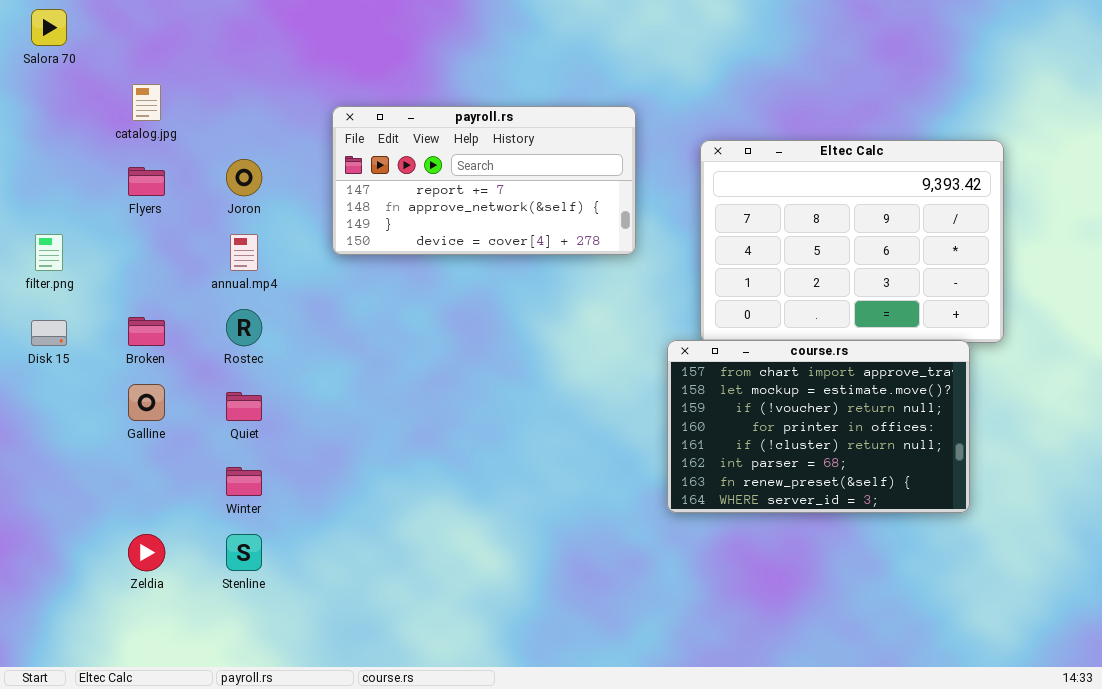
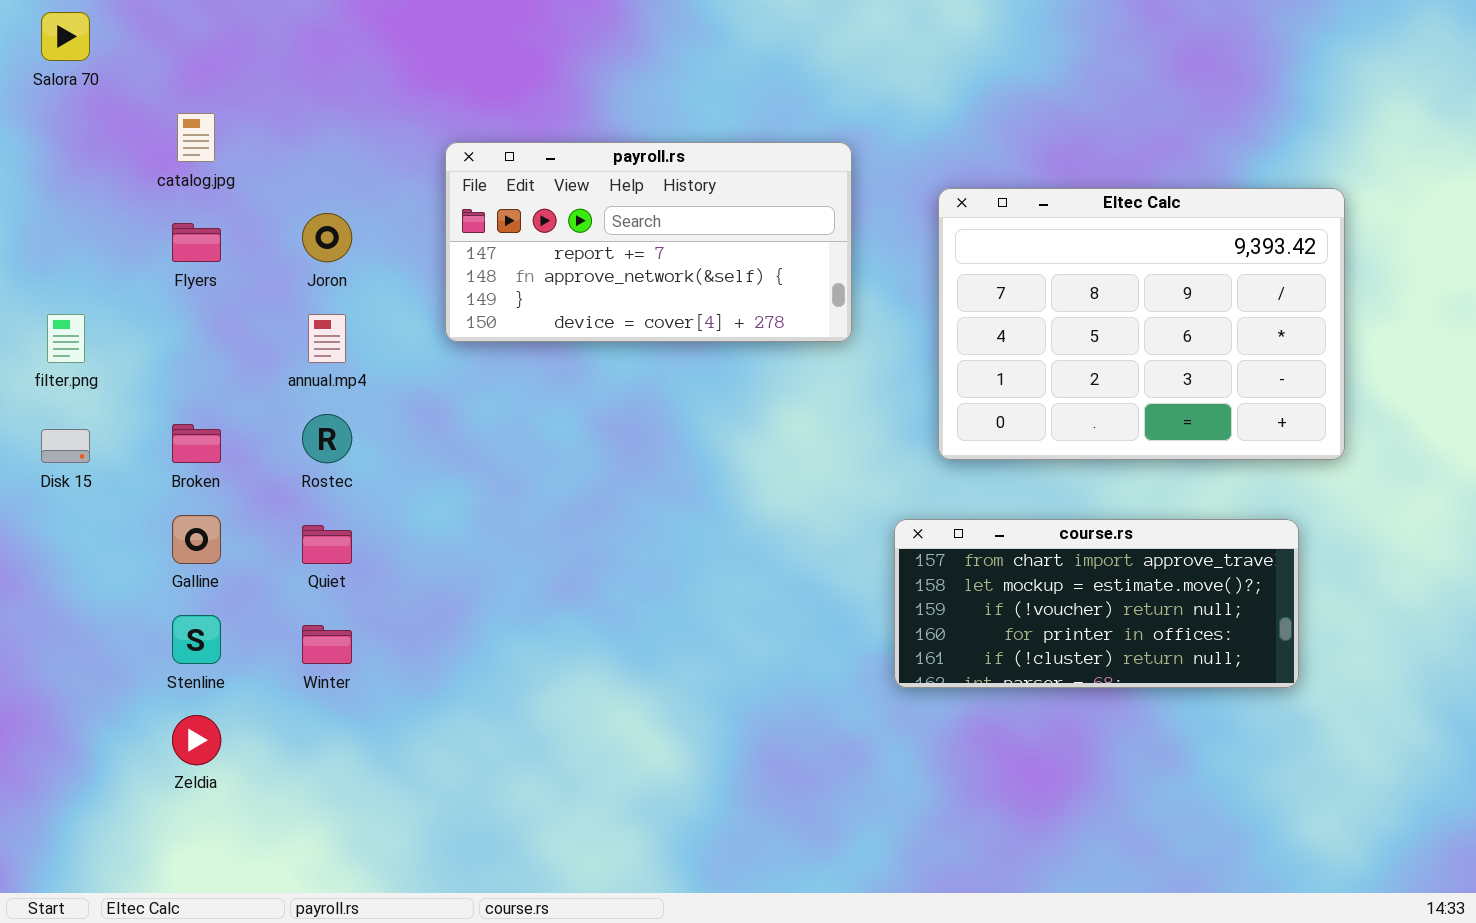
course.rs: [667,340,970,513] -> [894,519,1299,688], resized
Stenline: [226,534,262,571] -> [172,615,221,664], moved

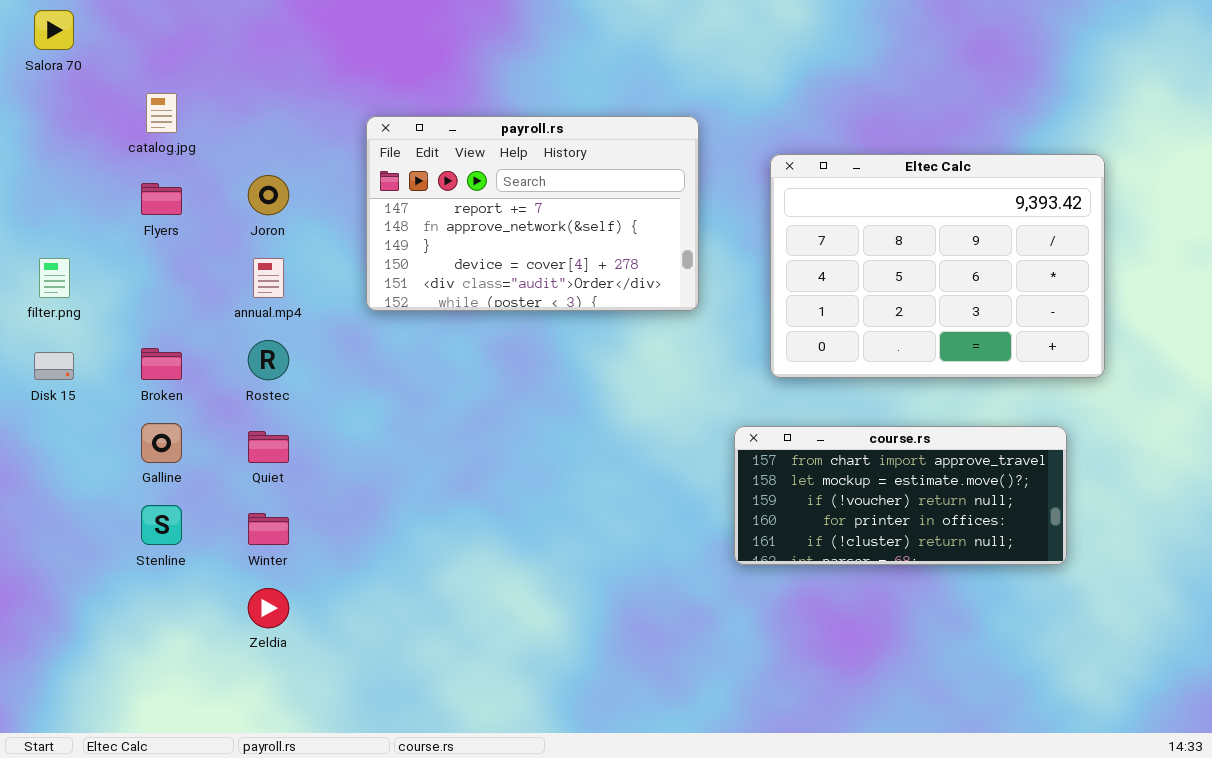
payroll.rs: [445,142,852,342] -> [366,116,699,311], resized
Zeldia: [172,715,221,765] -> [248,588,289,628], moved

